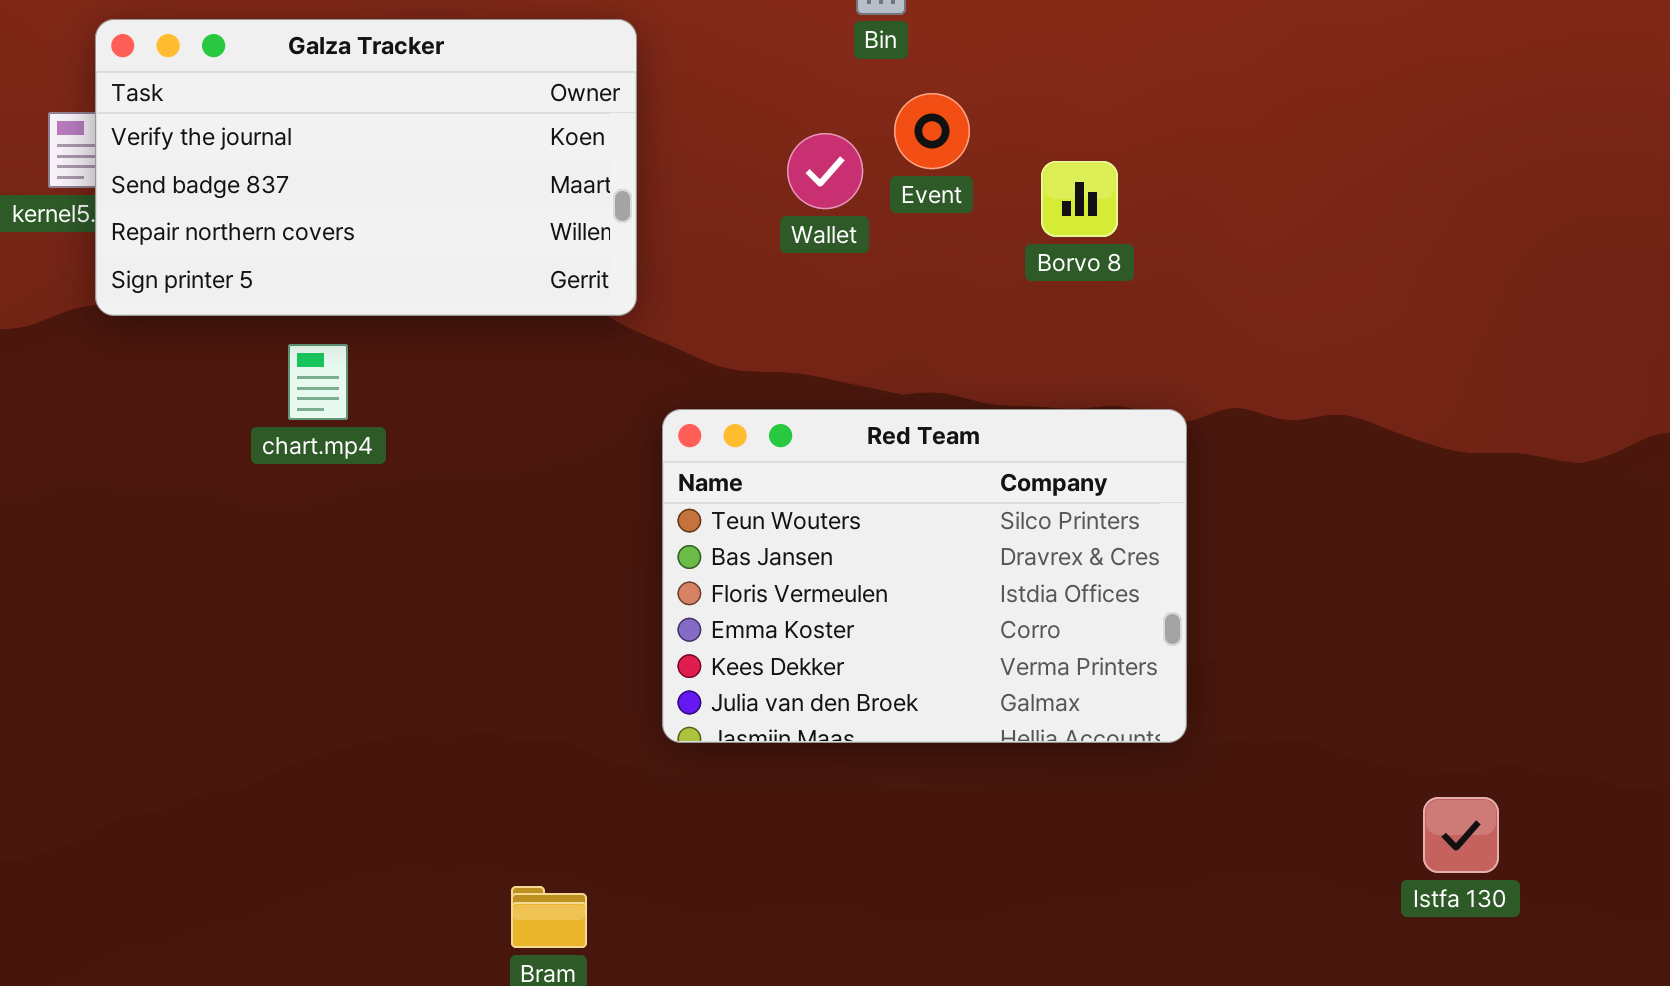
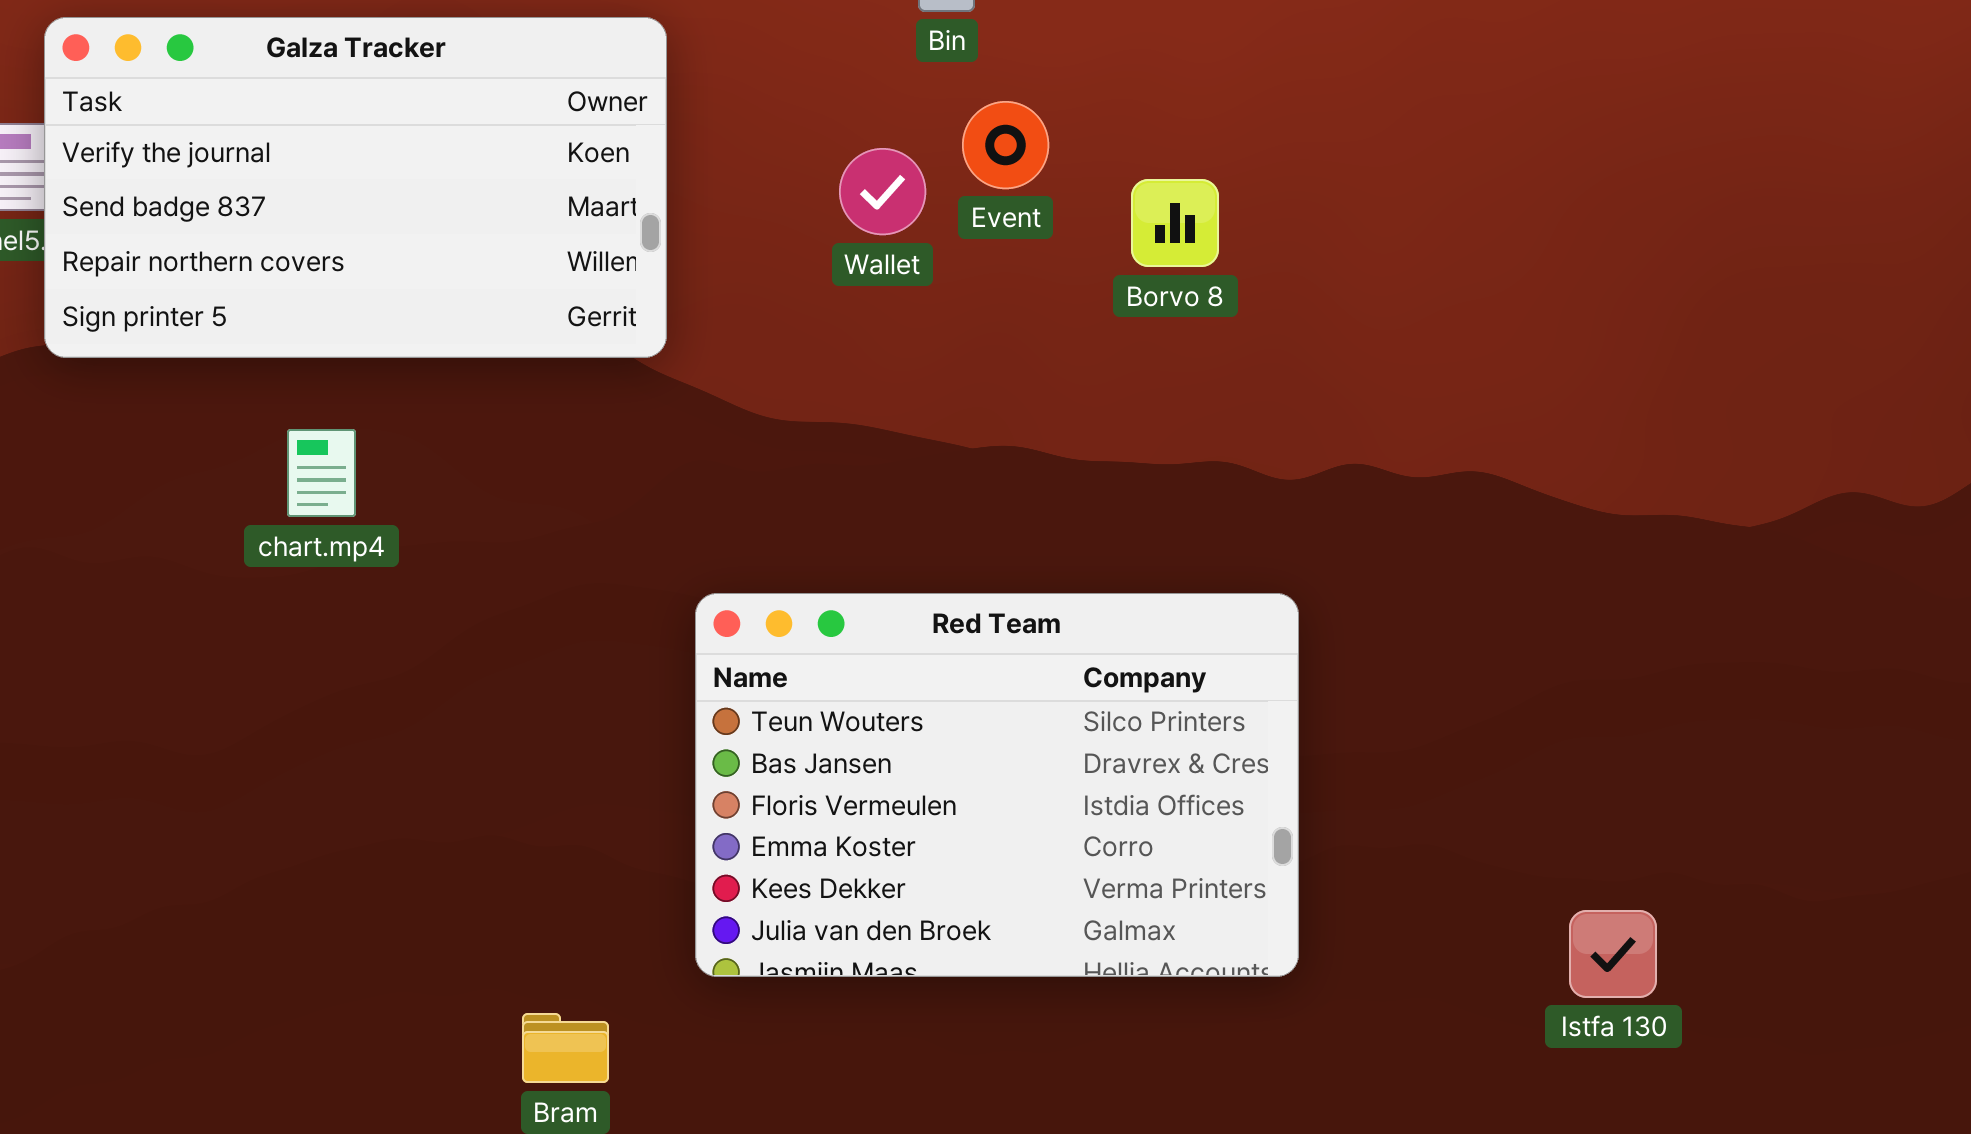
chart.mp4: [288,344,348,420] -> [287,429,356,517], moved
Red Team: [662,409,1187,743] -> [695,593,1299,977], moved

